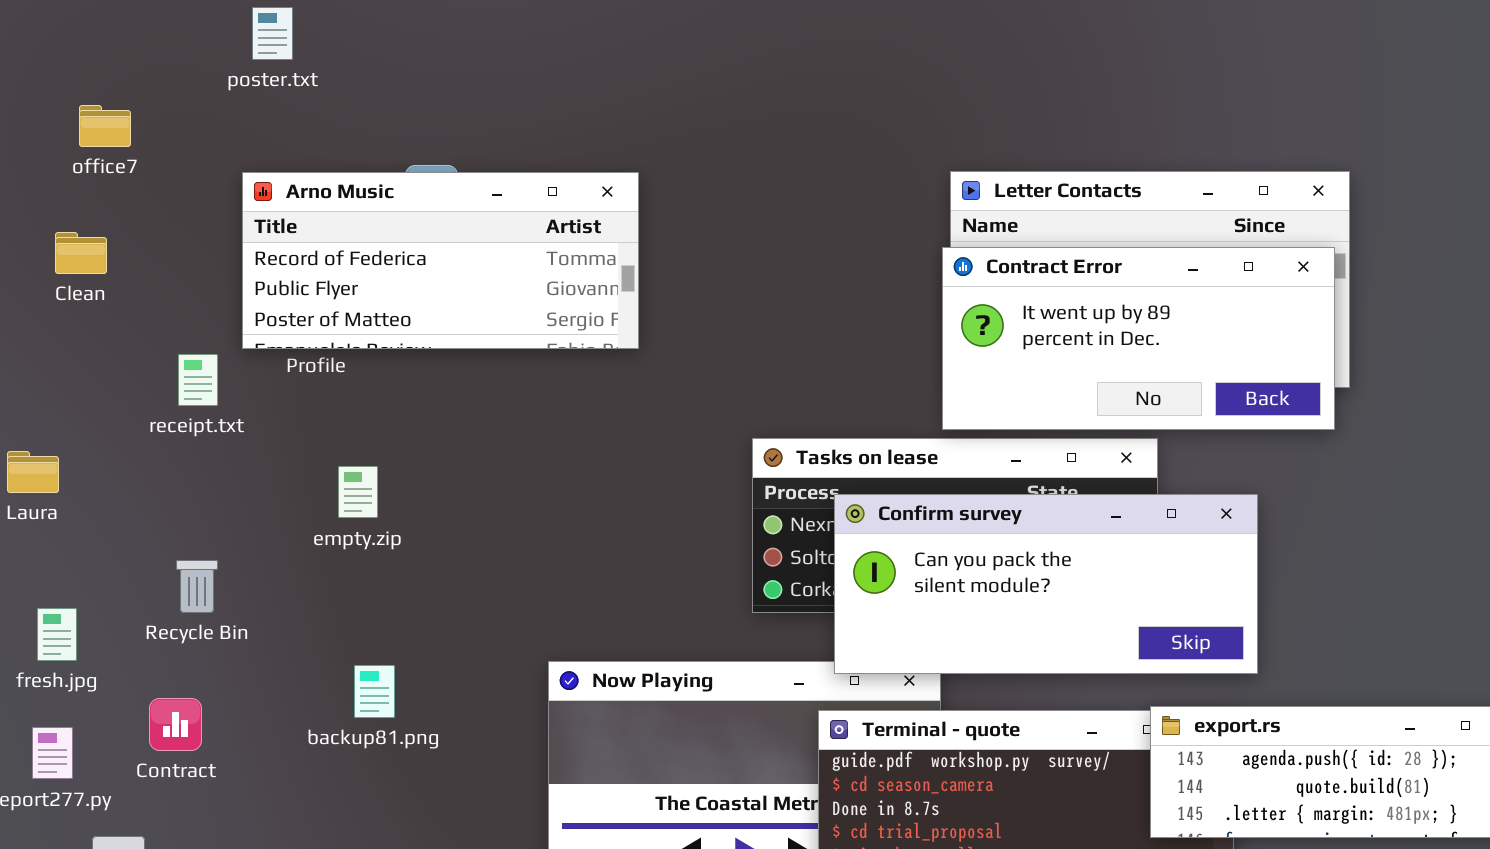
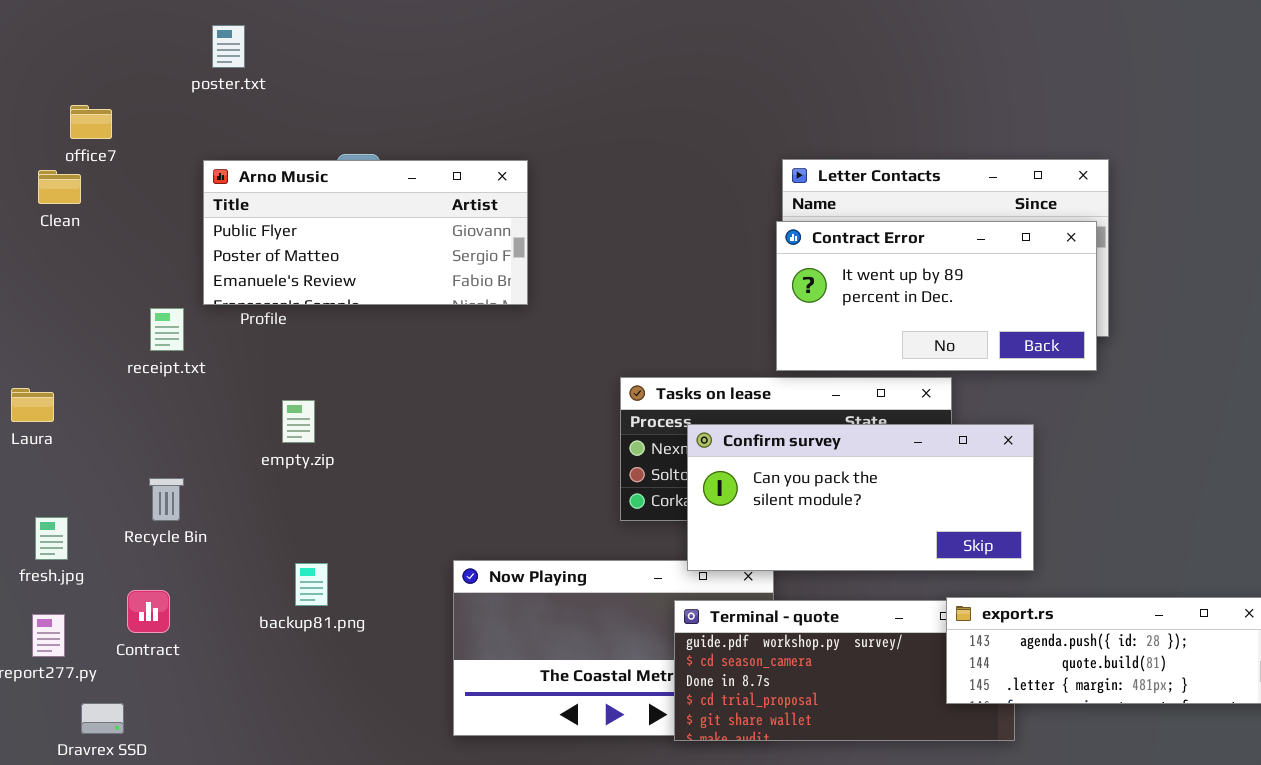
Arno Music: [242,172,639,349] -> [203,160,528,305], scrolled down 1 row
Clean: [55,232,107,274] -> [38,170,81,204], moved

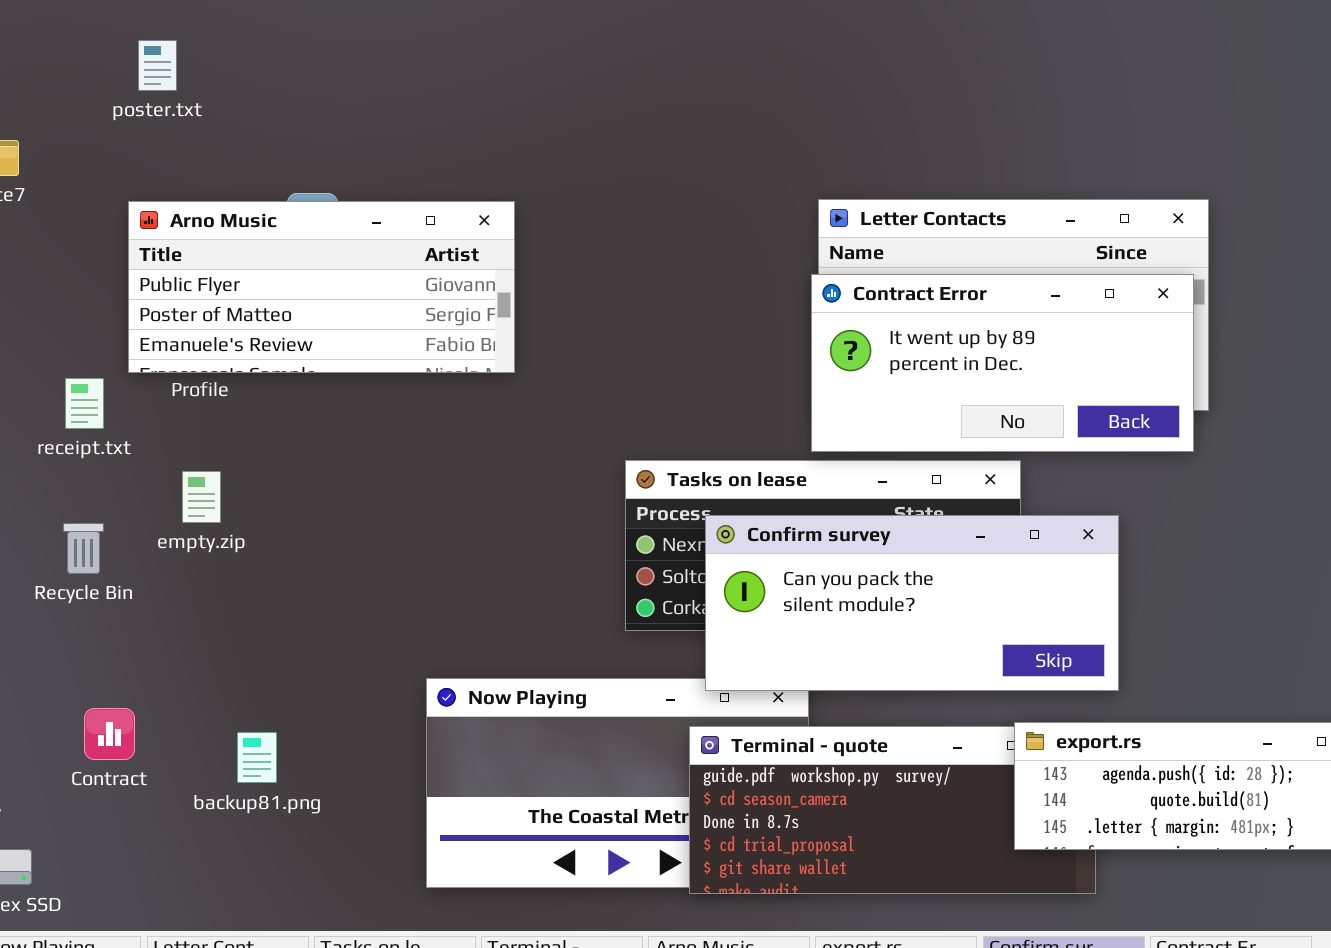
empty.zip: [282,400,315,443] -> [182,471,221,523], moved
Recycle Bin: [149,478,184,521] -> [63,523,104,574], moved
backup81.png: [295,563,328,606] -> [237,732,277,783], moved
Contract: [127,590,170,633] -> [84,708,135,760], moved

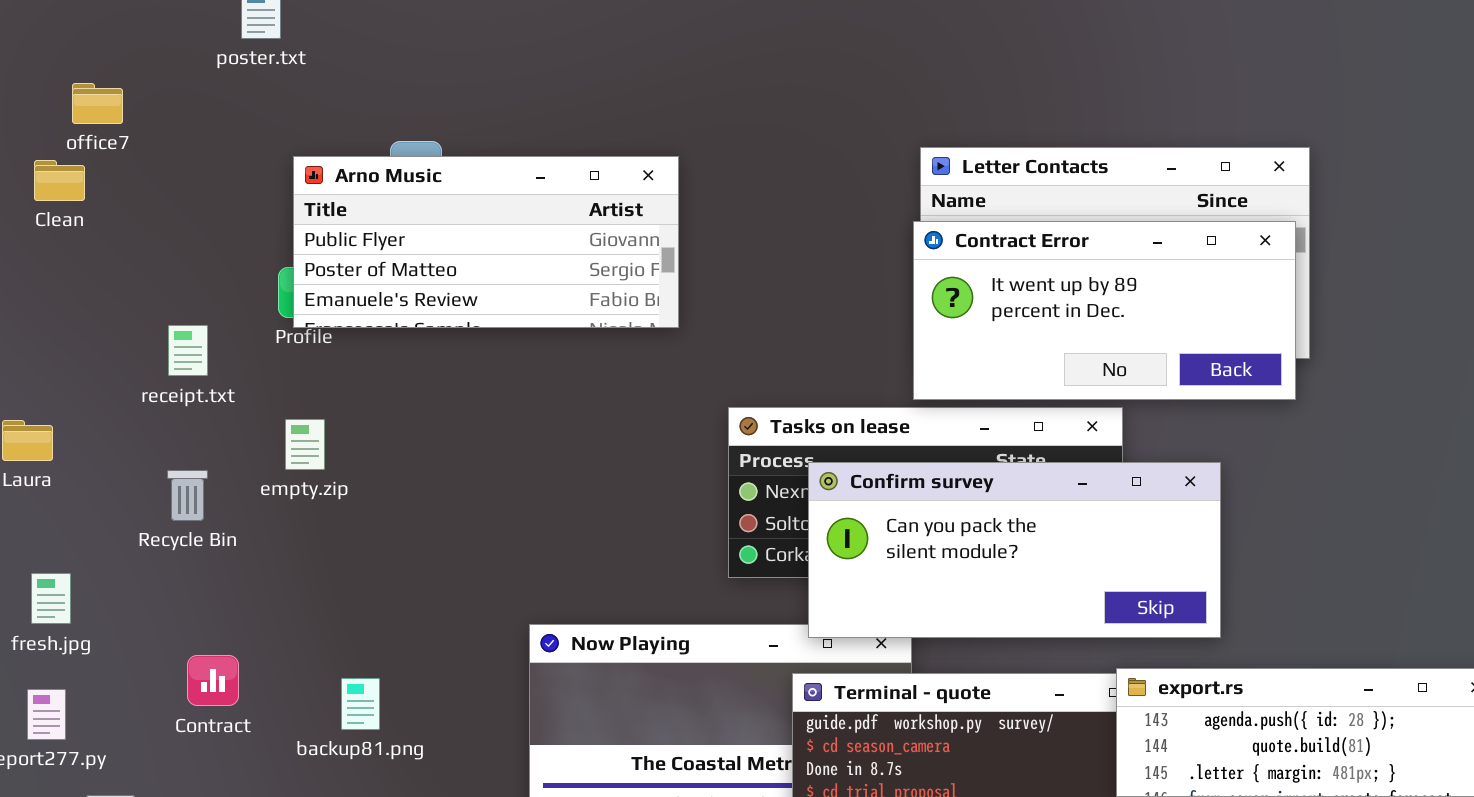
Arno Music: [128,201,515,373] -> [293,156,679,328], moved

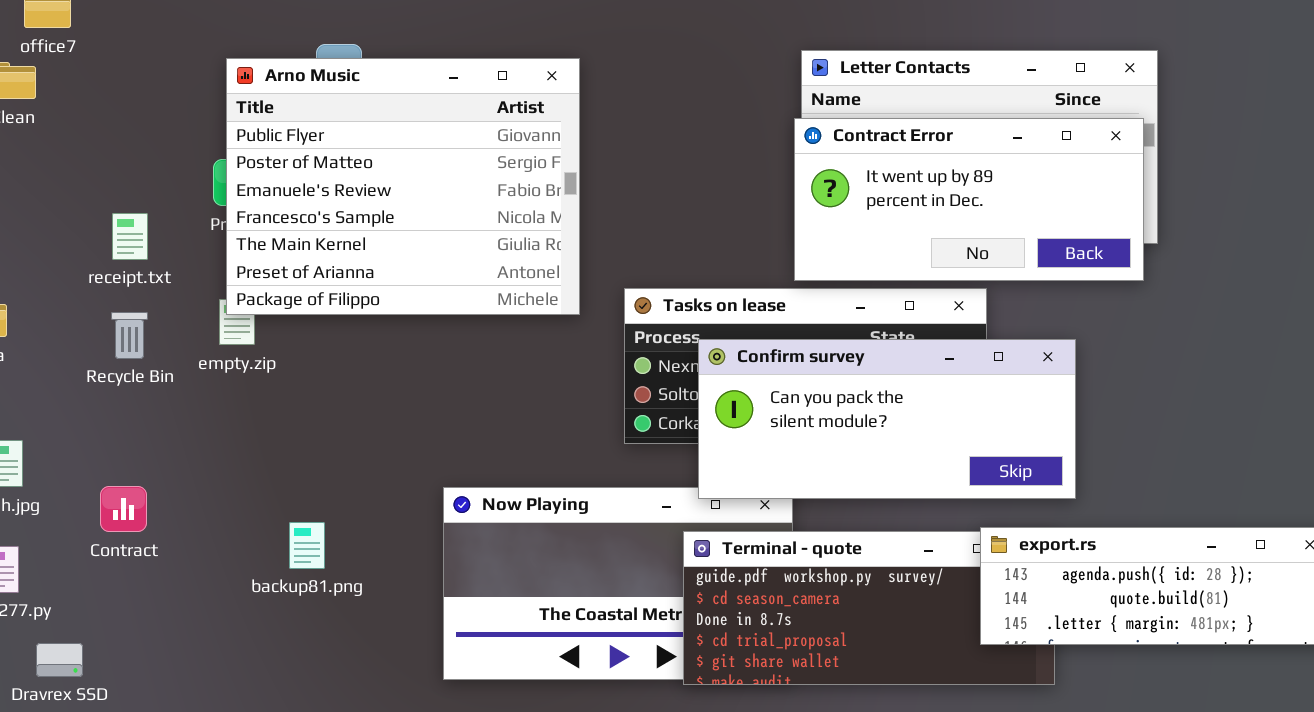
Arno Music: [293,156,679,328] -> [226,58,580,315], resized
Recycle Bin: [167,470,208,521] -> [111,312,148,359], moved
Contract: [187,655,239,706] -> [100,486,147,532], moved
backup81.png: [341,678,380,730] -> [289,522,325,569], moved

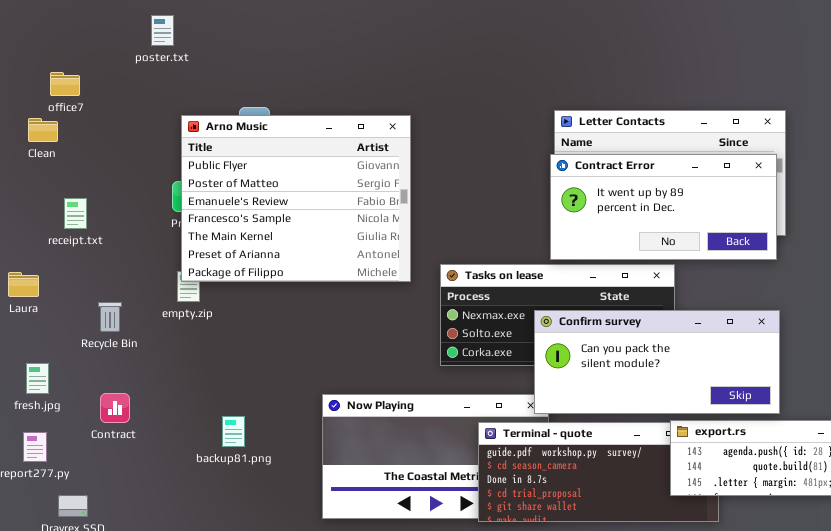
receipt.txt: [112,213,148,260] -> [64,198,87,229], moved
Recycle Bin: [111,312,148,359] -> [98,302,122,332], moved
Confirm survey: [698,339,1076,499] -> [534,310,780,414], moved

